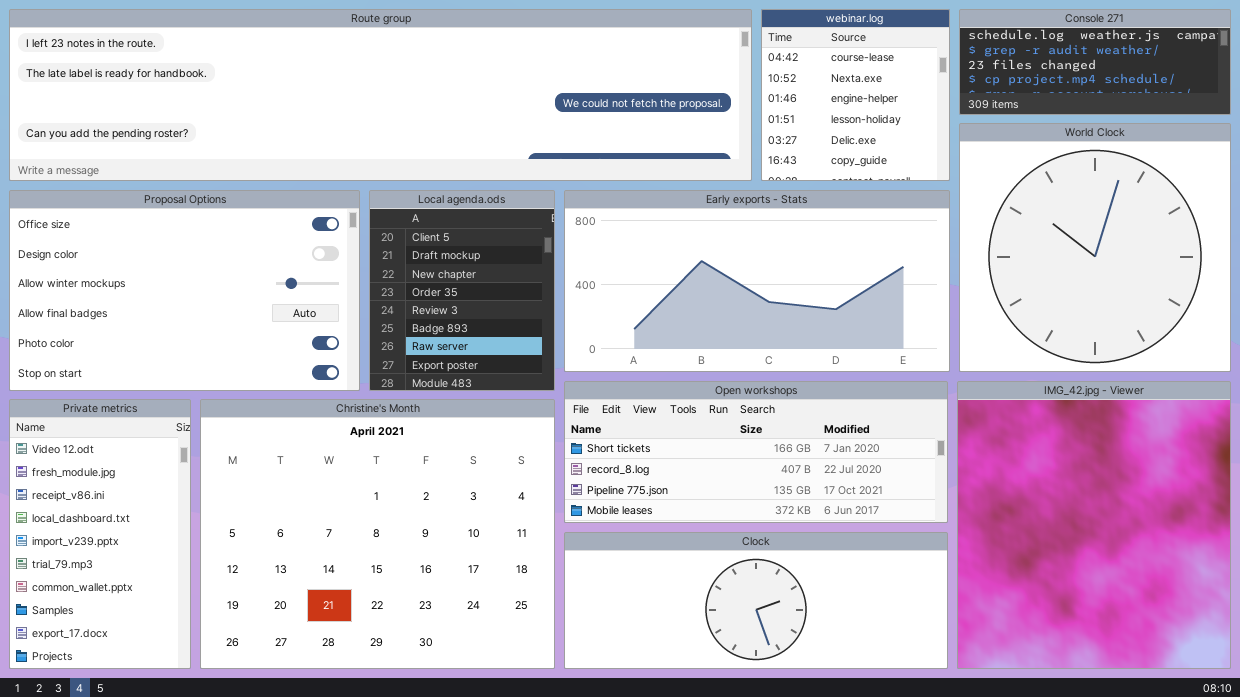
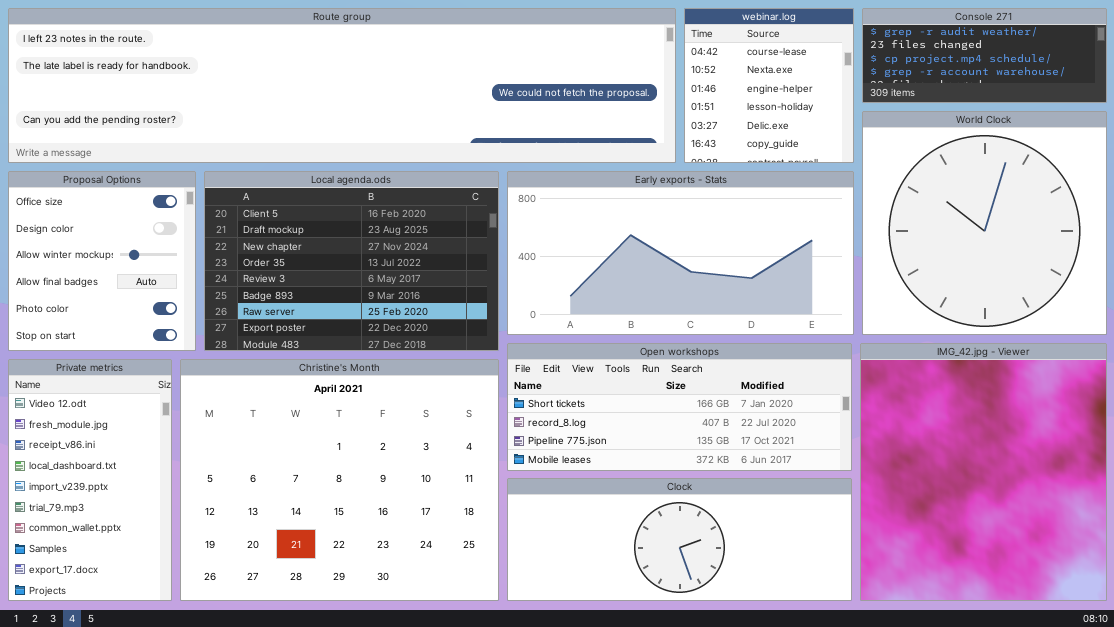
Console 271: [959,9,1231,115] -> [862,8,1107,103], scrolled down 1 row
Proposal Options: [9,190,360,391] -> [8,171,196,351], resized
Local agenda.ods: [369,190,555,391] -> [204,171,499,351], resized

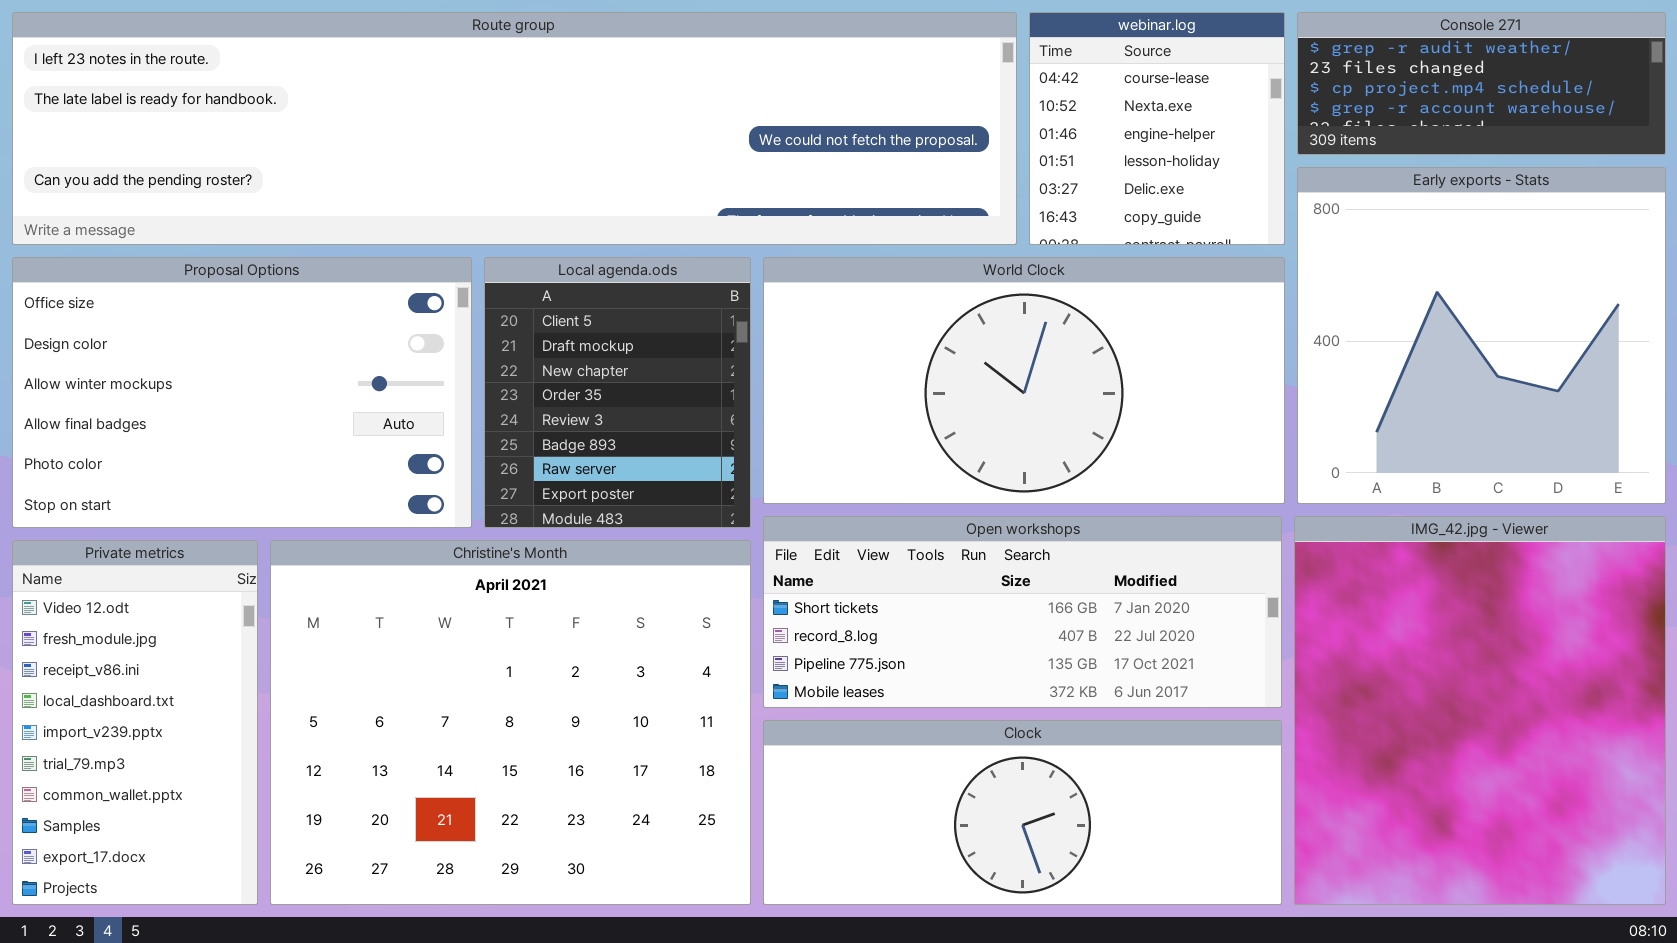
World Clock: [862,111,1107,335] -> [763,257,1285,504], moved, resized
Proposal Options: [8,171,196,351] -> [12,257,472,528], resized
Local agenda.ods: [204,171,499,351] -> [484,257,751,528], resized
Early exports - Stats: [507,171,854,335] -> [1297,167,1666,504], moved, resized

